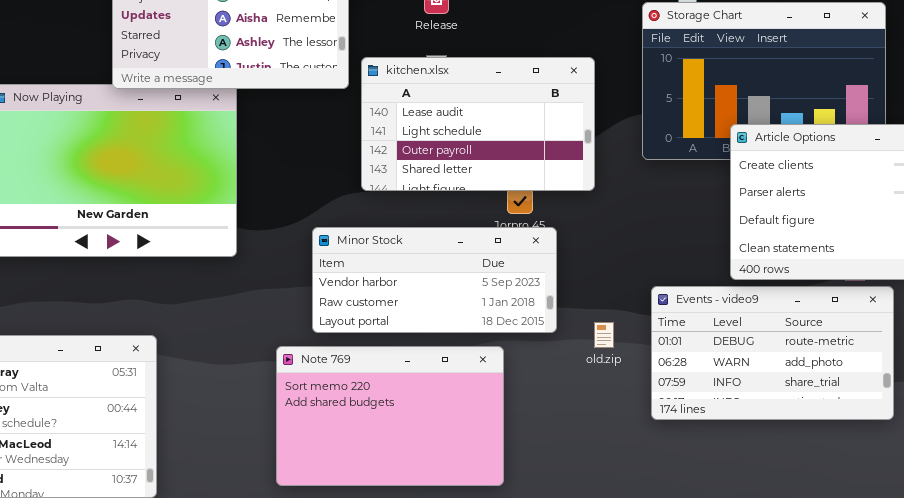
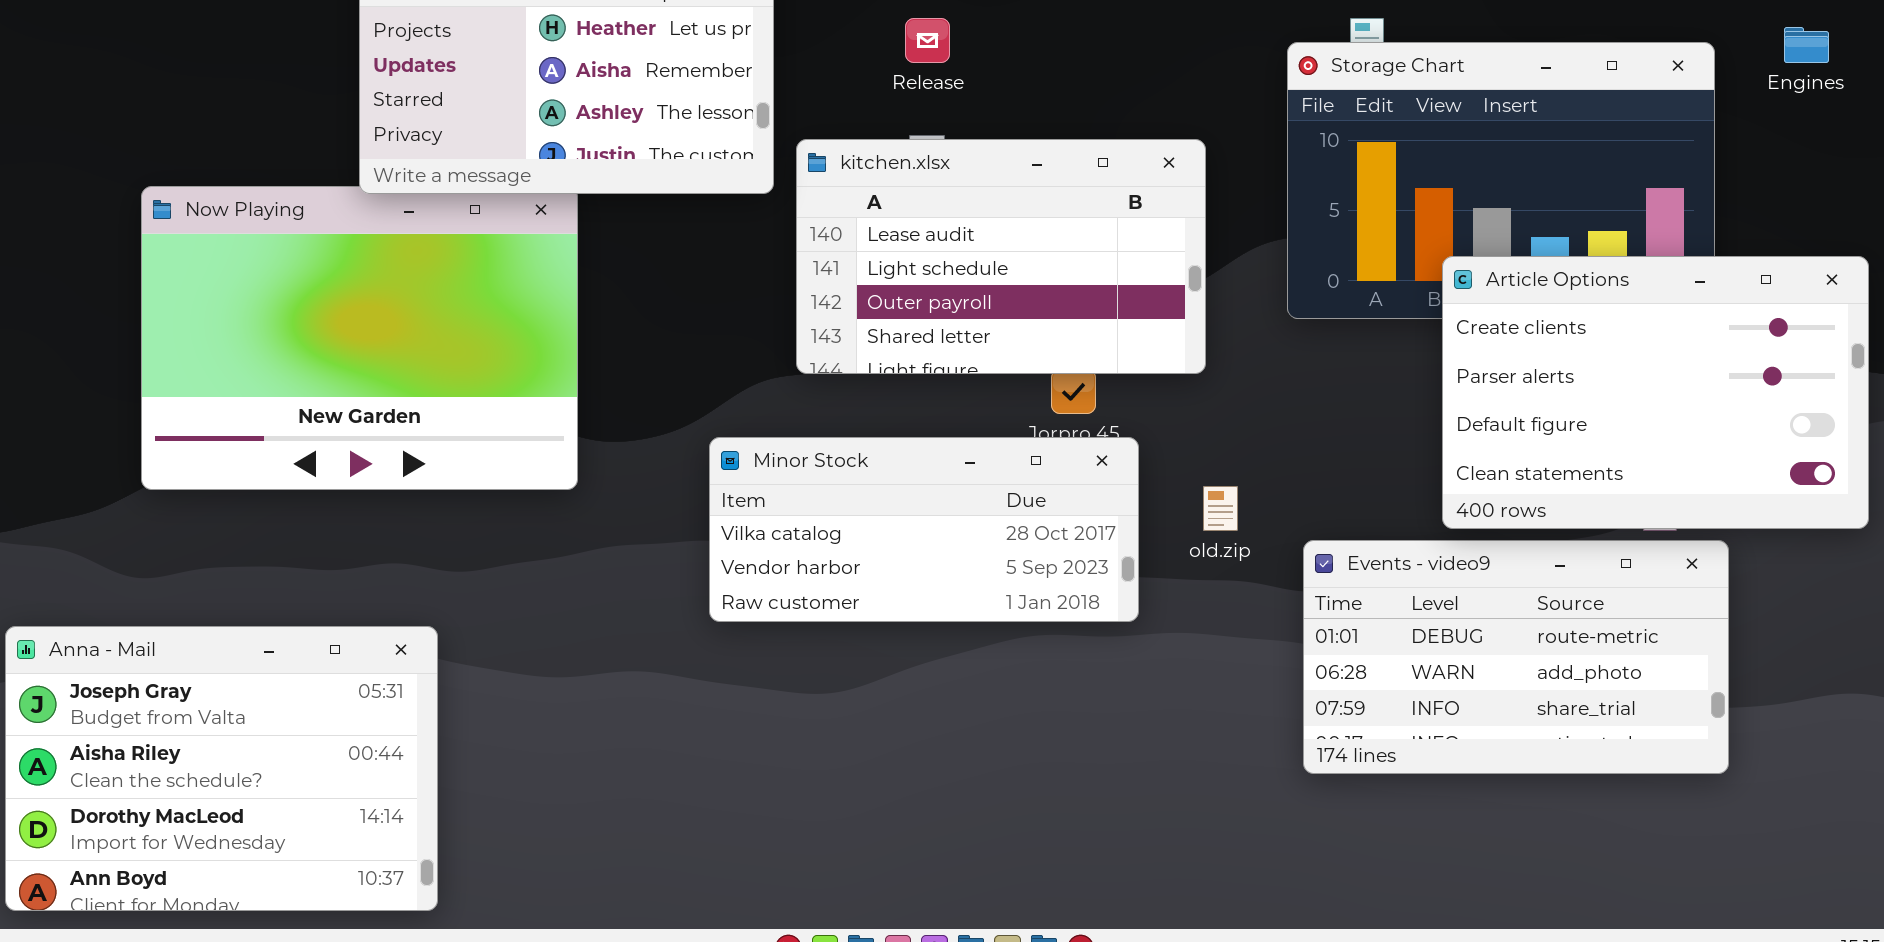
Minor Stock: [312,227,557,333] -> [709,437,1139,622], scrolled up 1 row
old.zip: [594,322,614,348] -> [1203,486,1238,531], moved
Note 769: [276,346,504,486] -> none, closed

